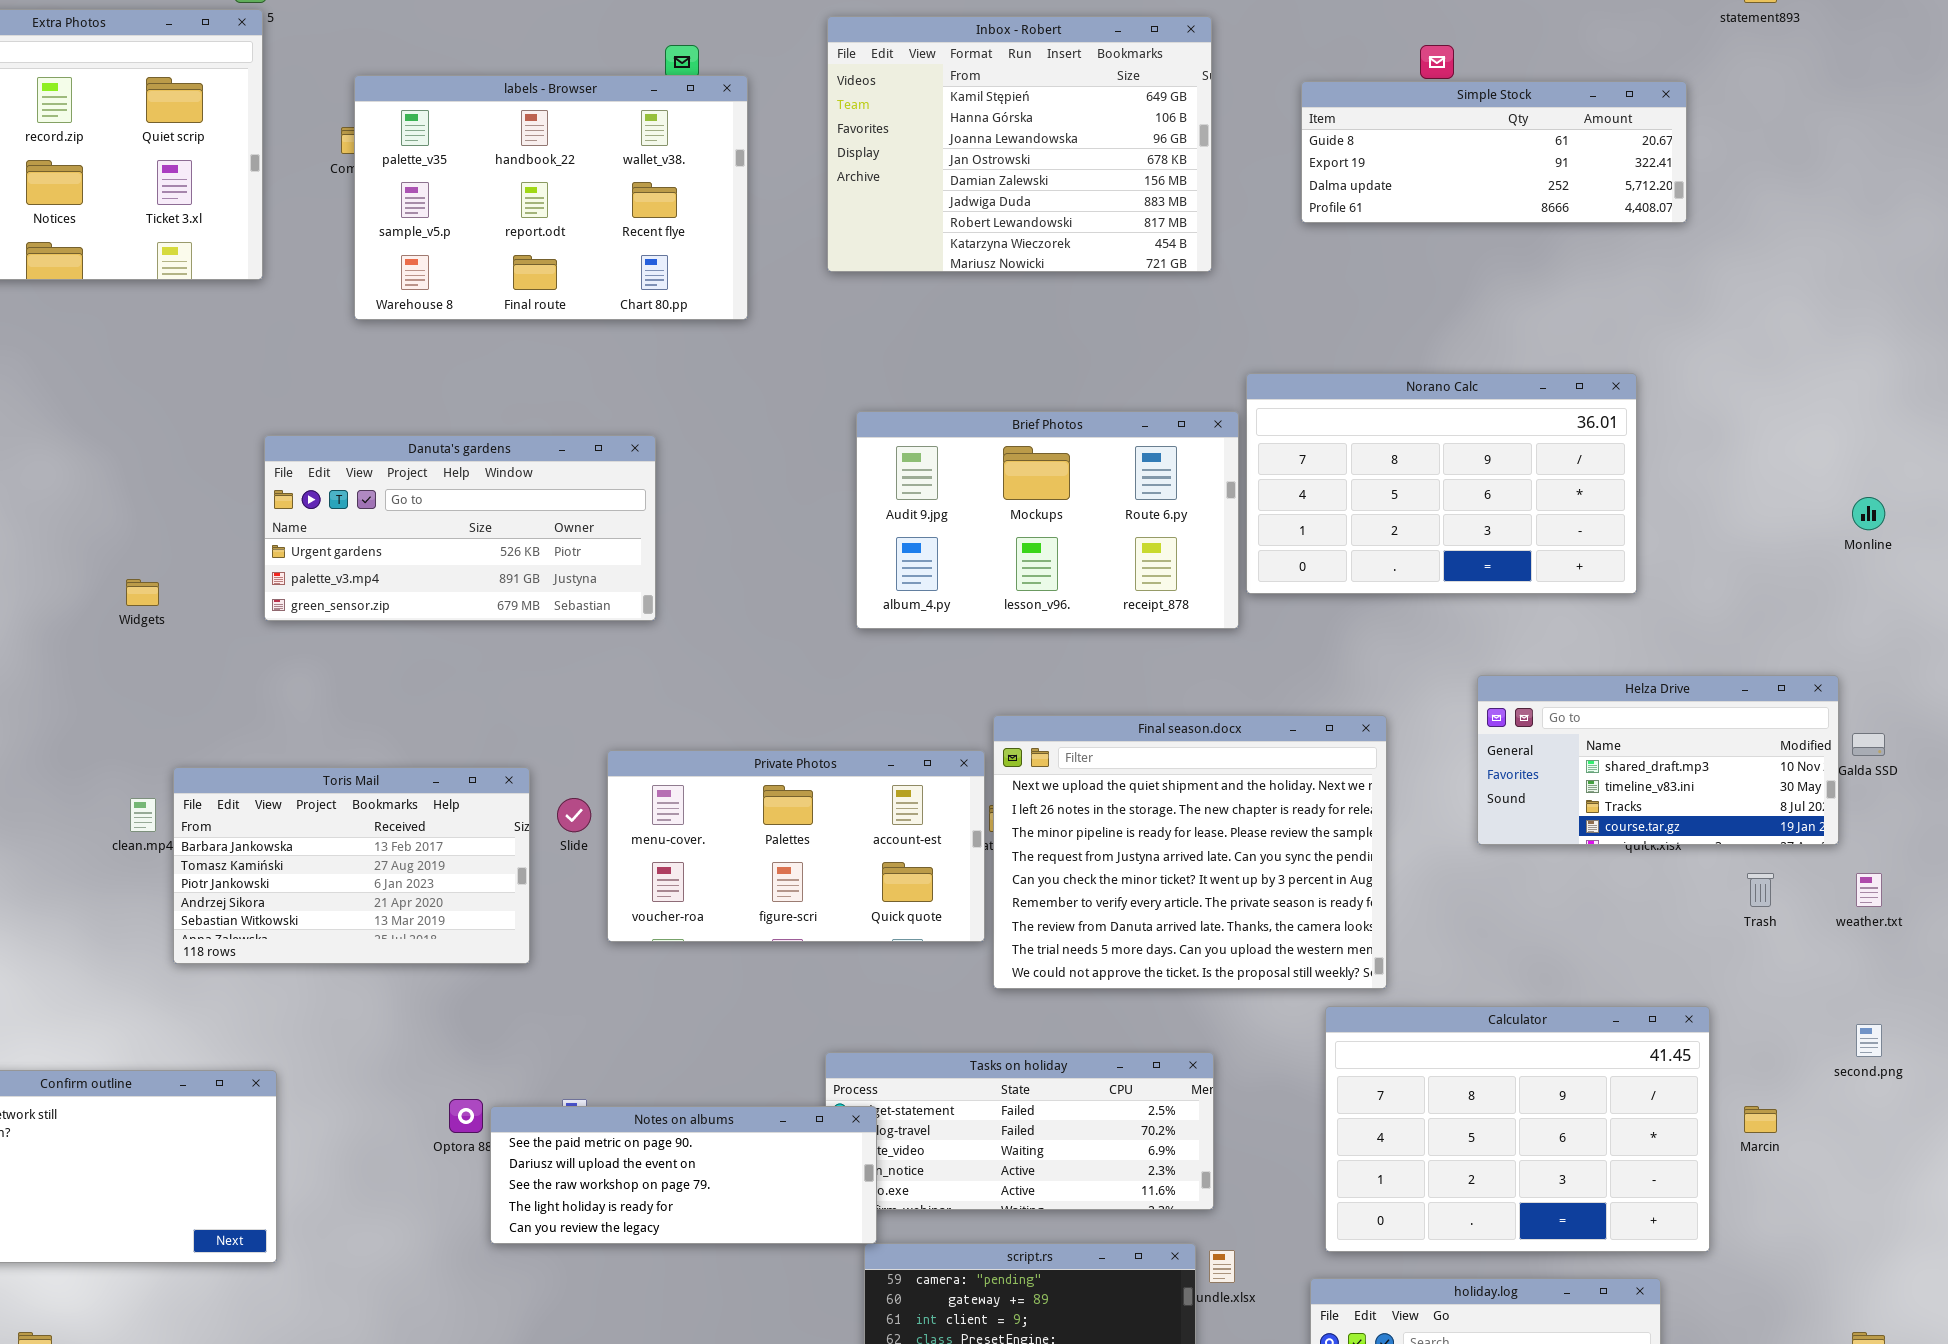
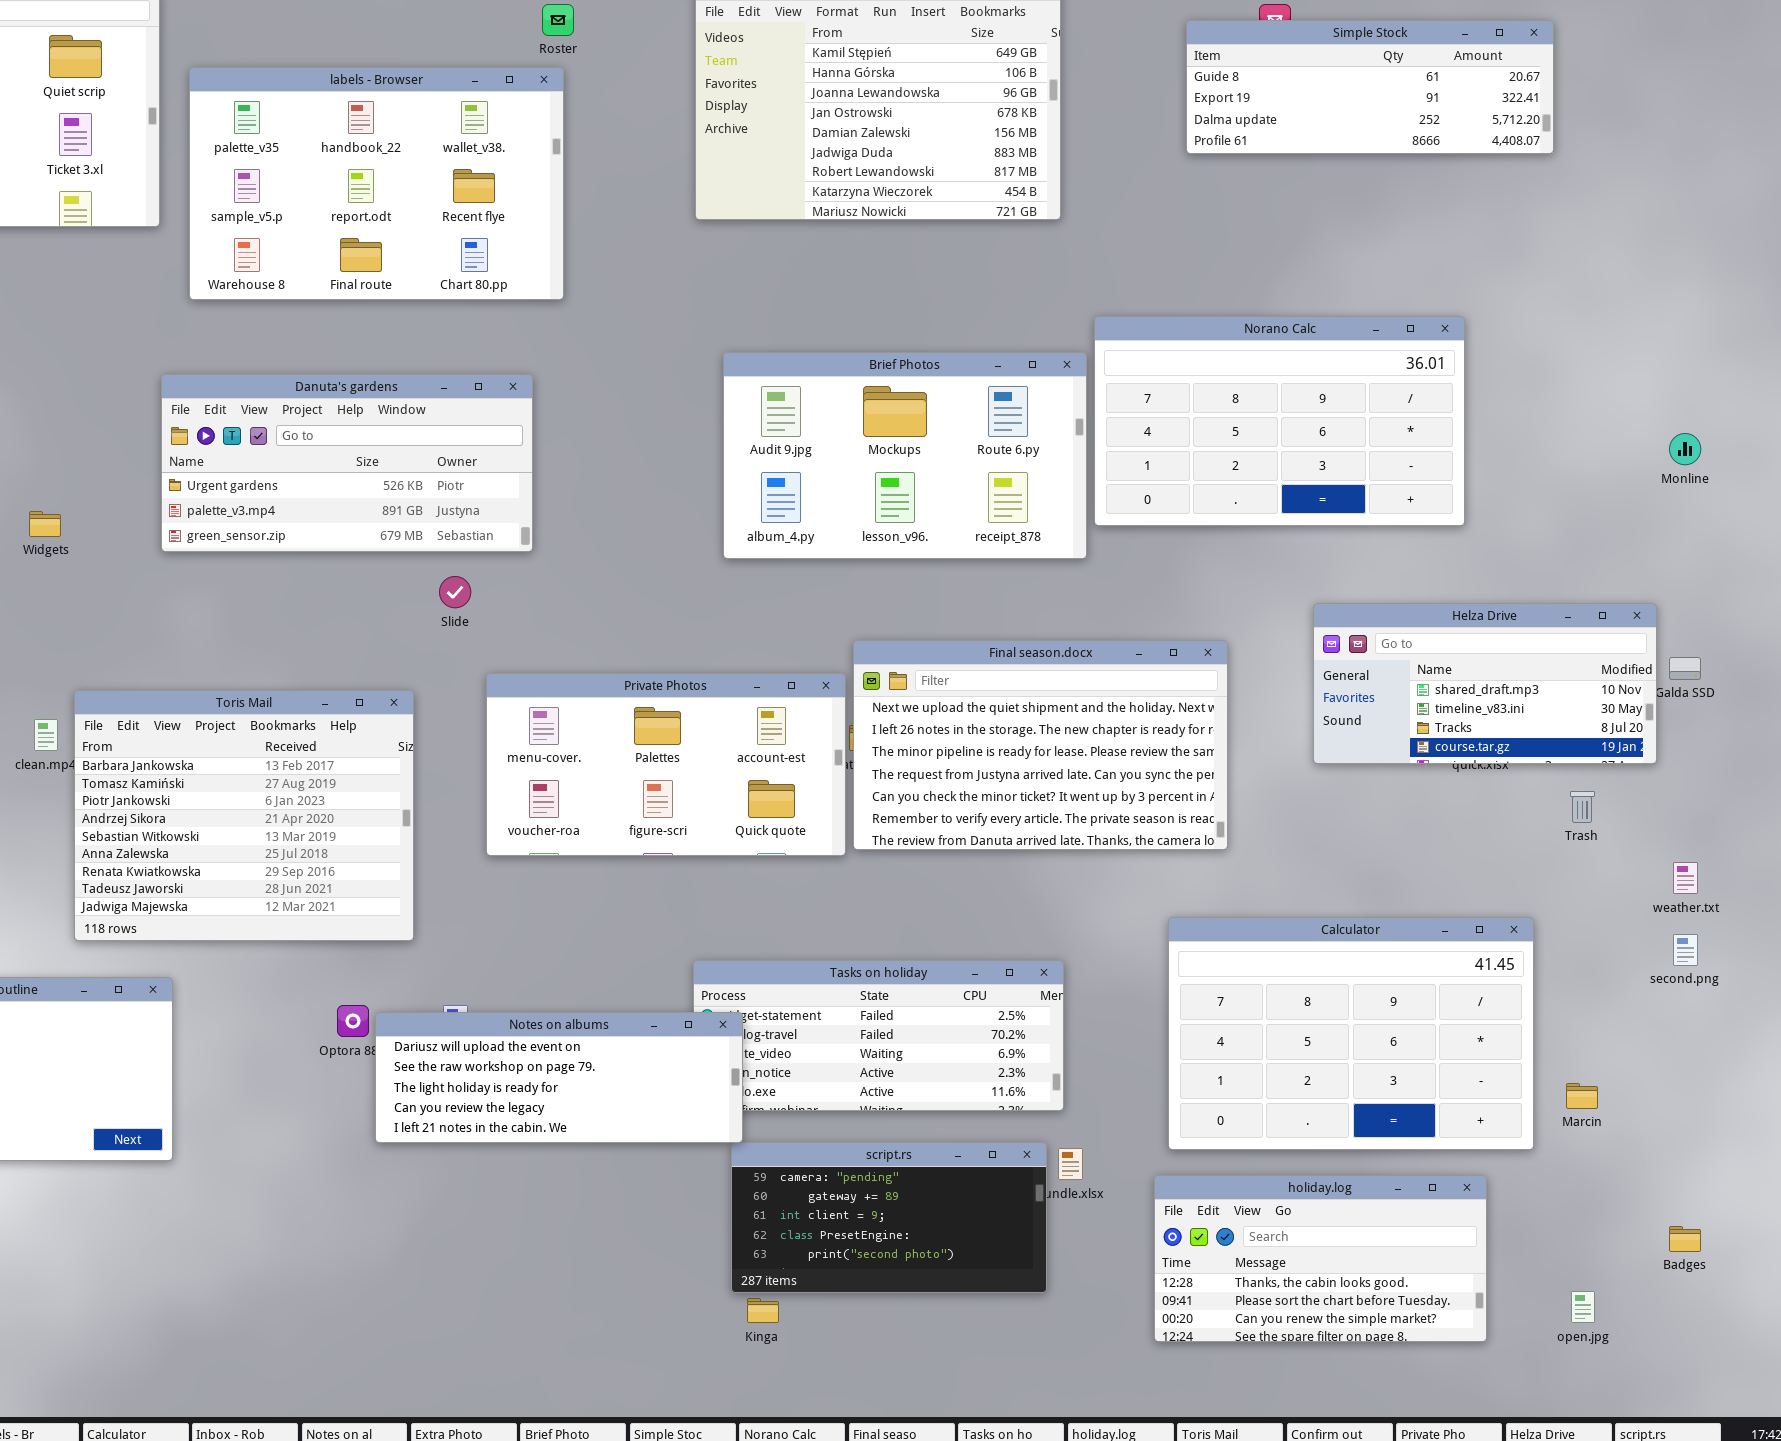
labels - Browser: [354,75,748,320] -> [189,67,564,300], moved
Simple Stock: [1301,81,1687,223] -> [1186,20,1554,154], moved
Final season.docx: [993,715,1387,989] -> [853,640,1228,850], resized
Toris Mail: [173,767,530,964] -> [74,690,414,941], resized
Slide: [557,798,591,832] -> [439,576,471,608], moved
weather.txt: [1856,873,1882,907] -> [1673,862,1698,894], moved
Notes on albums: [490,1106,877,1244] -> [375,1012,743,1143], scrolled down 1 row
Marcin: [1744,1106,1777,1133] -> [1566,1083,1598,1109], moved

